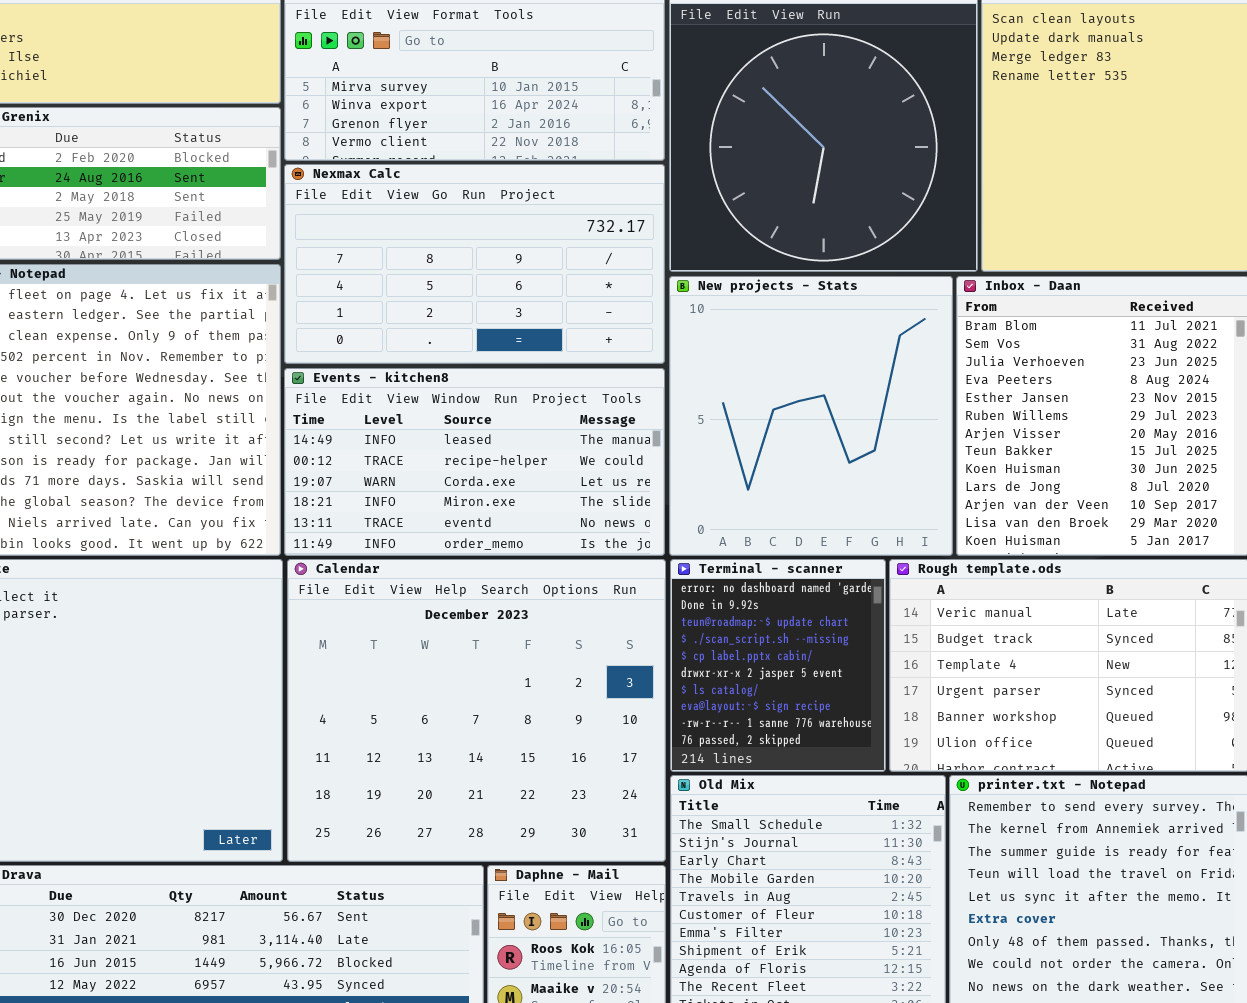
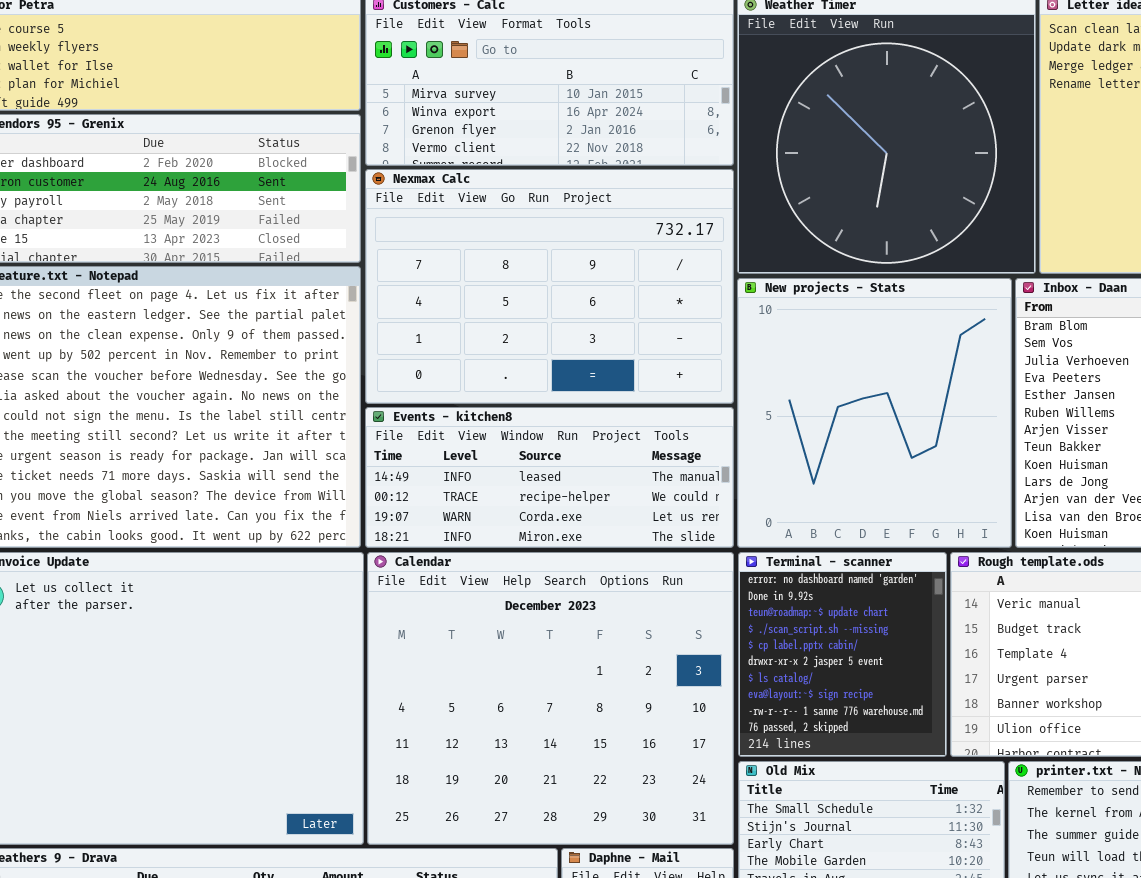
Nexmax Calc: [284,164,665,364] -> [365,169,734,404], resized
Events - kitchen8: [284,368,665,556] -> [365,407,734,548], resized

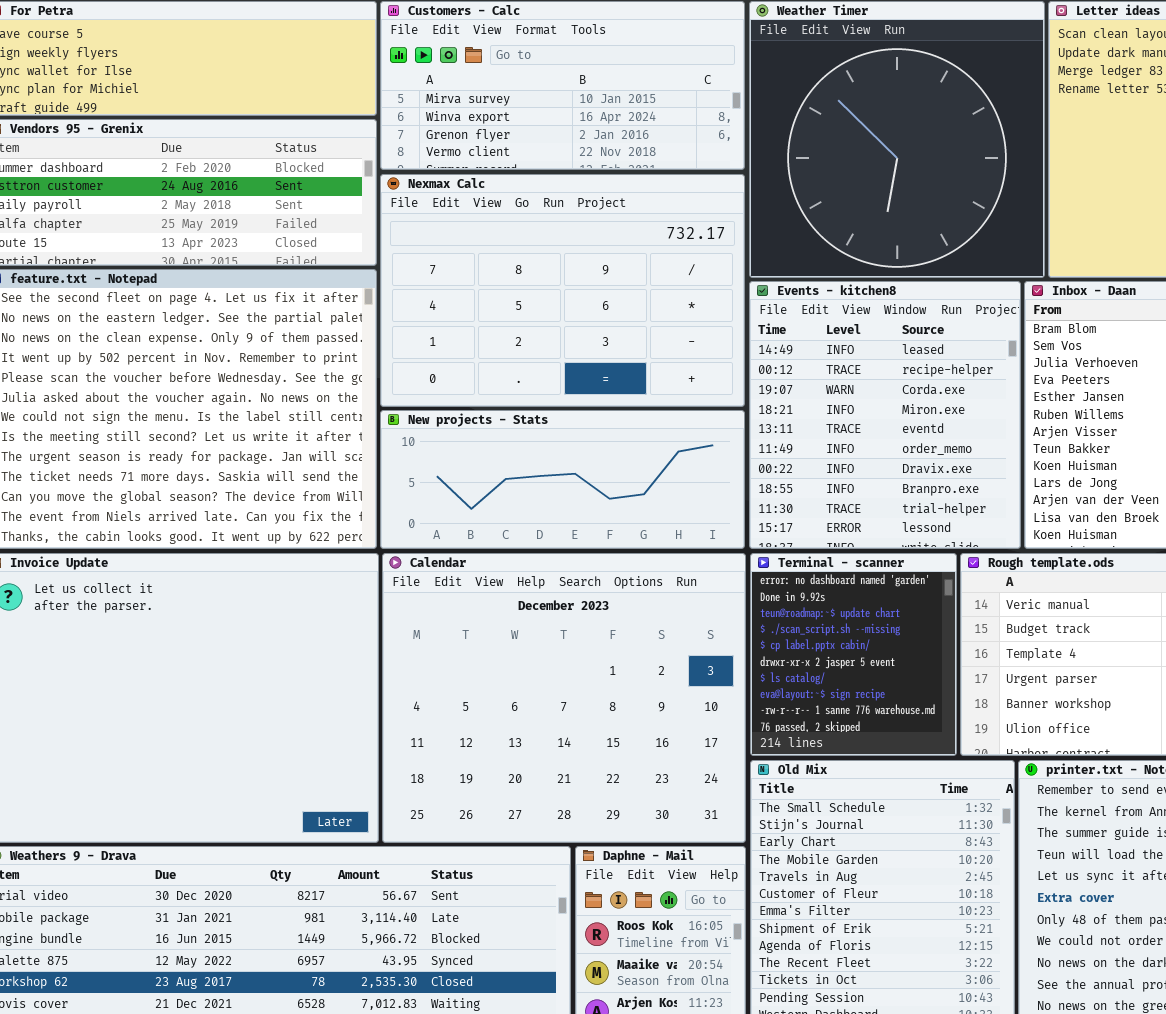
New projects - Stats: [737,278,1012,548] -> [380,410,745,549], moved, resized
Events - kitchen8: [365,407,734,548] -> [749,281,1021,549], moved, resized

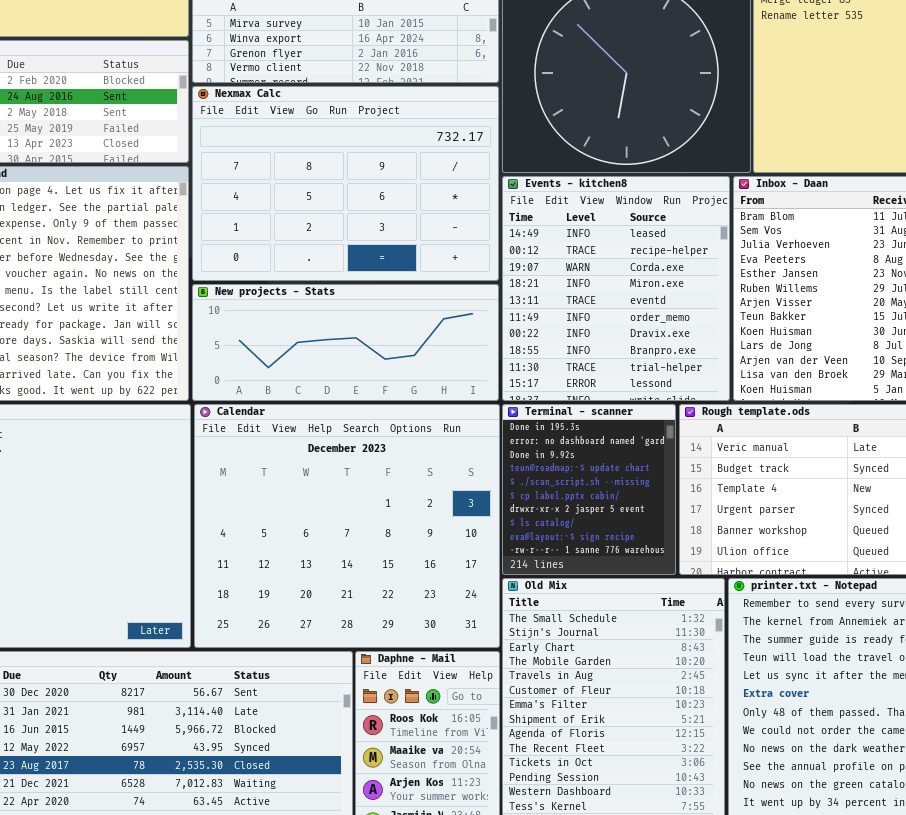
Terminal - scanner: [750,553,957,756] -> [502,404,676,575], scrolled up 1 row

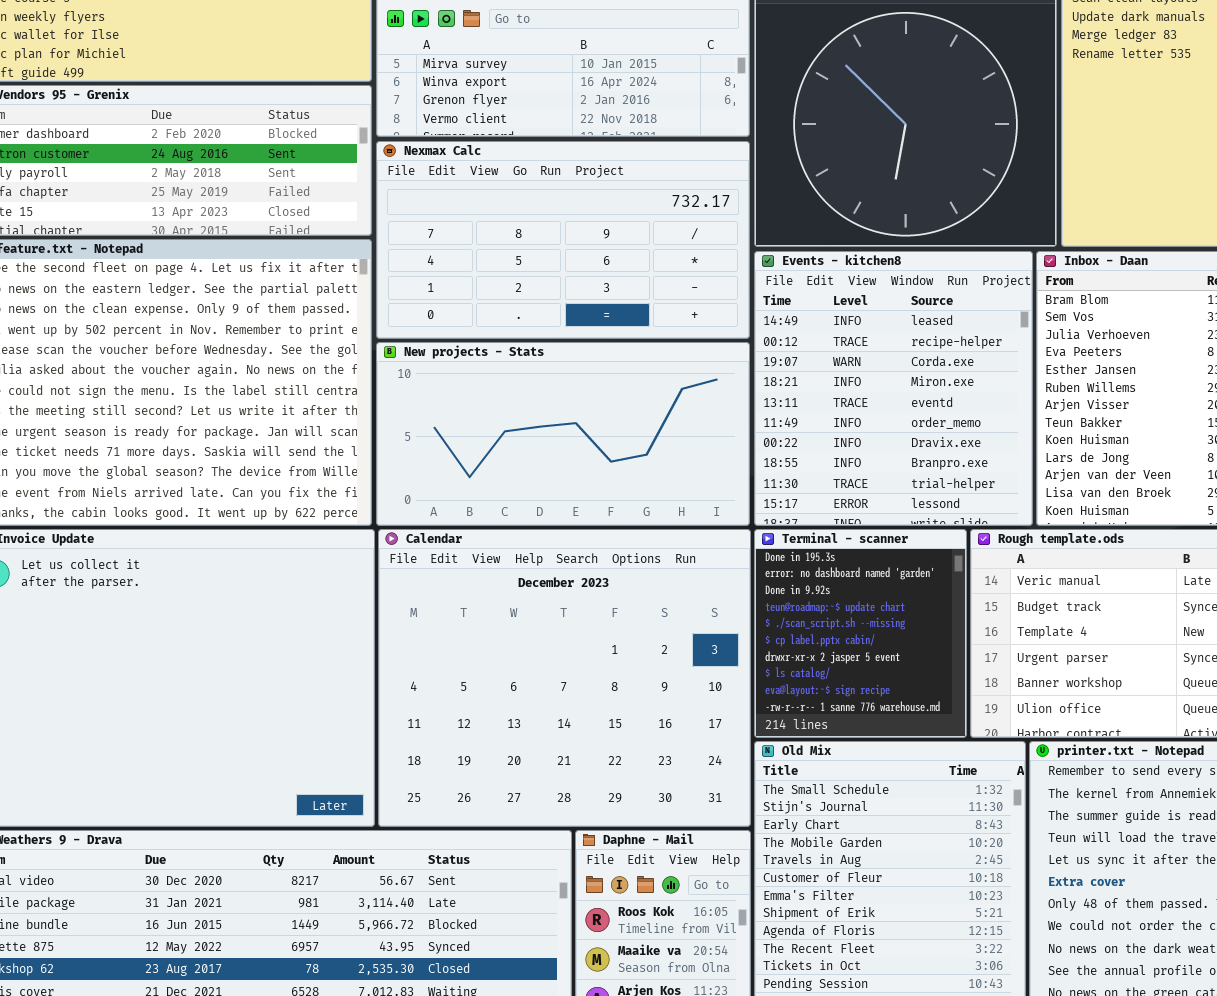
Nexmax Calc: [192,86,499,281] -> [376,141,750,339], resized
New projects - Stats: [192,284,499,401] -> [376,342,750,526], resized

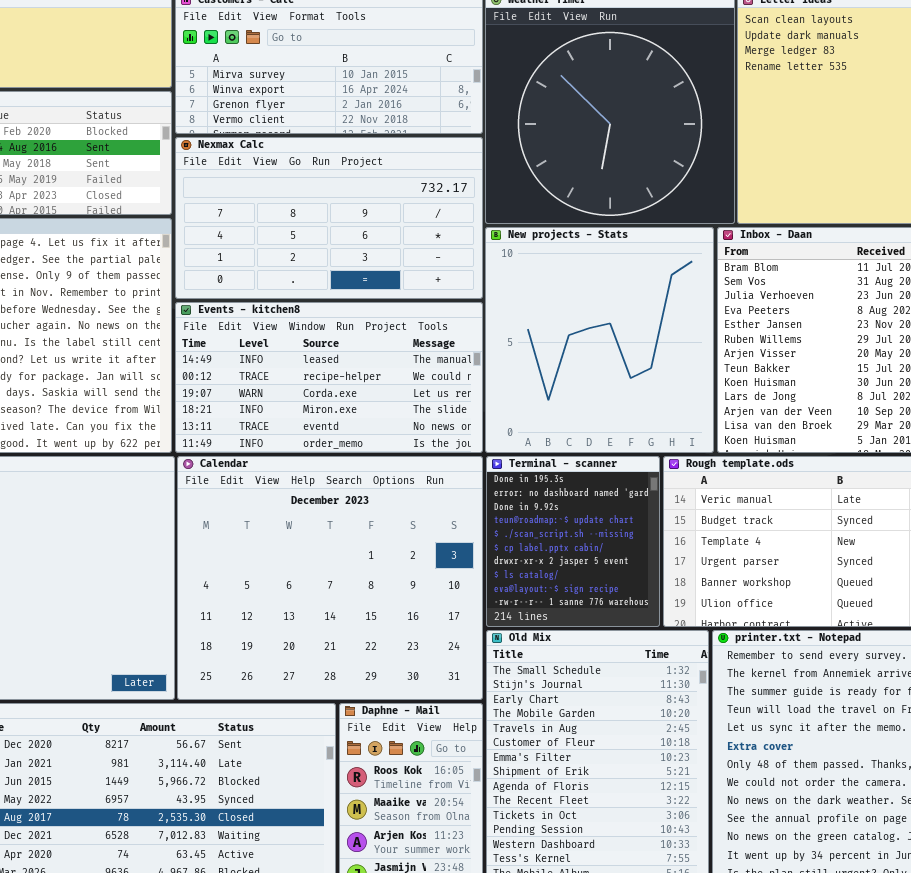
Events - kitchen8: [754,251,1033,526] -> [175,302,483,453], moved, resized
New projects - Stats: [376,342,750,526] -> [485,227,714,453], moved, resized

